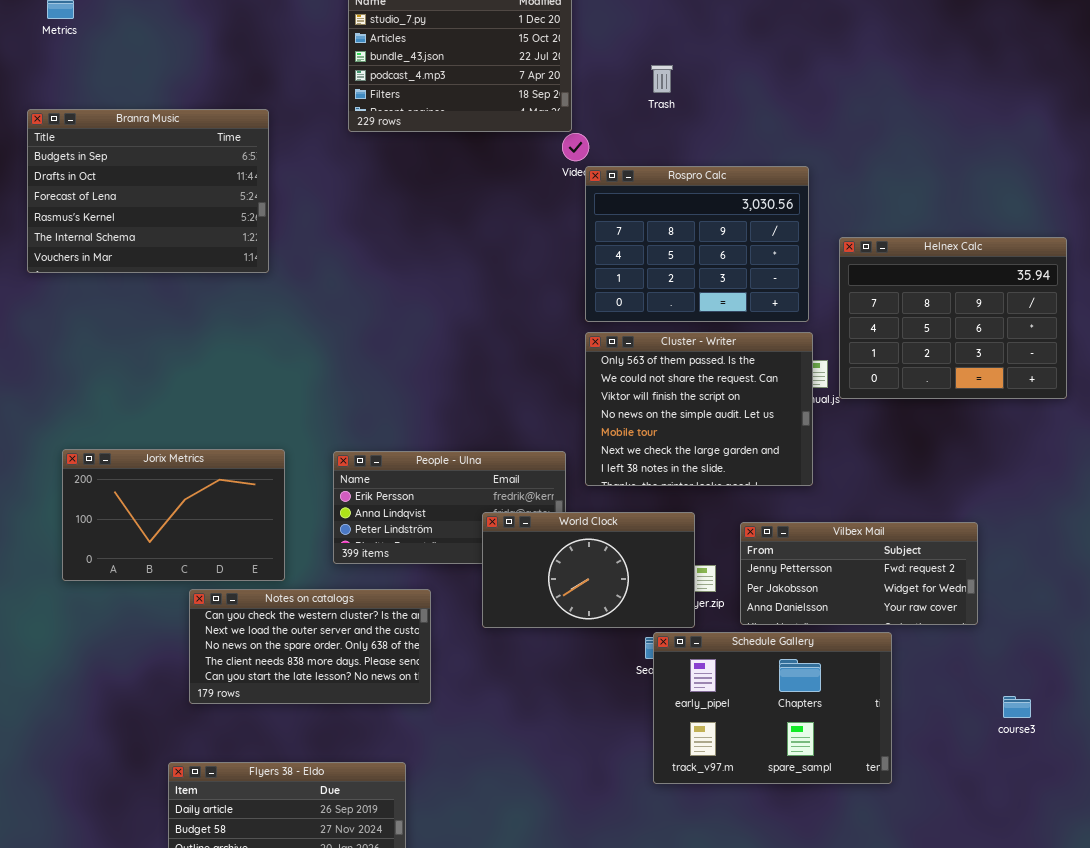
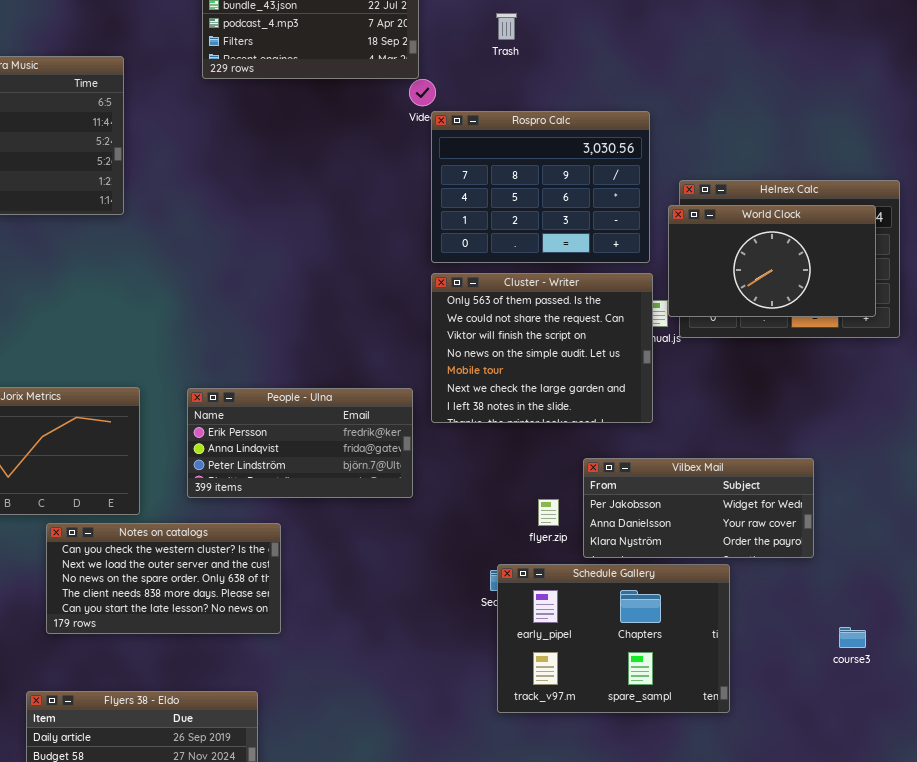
World Clock: [482,512,695,628] -> [668,205,876,317], moved
Vilbex Mail: [740,522,978,625] -> [583,458,814,558], scrolled down 1 row

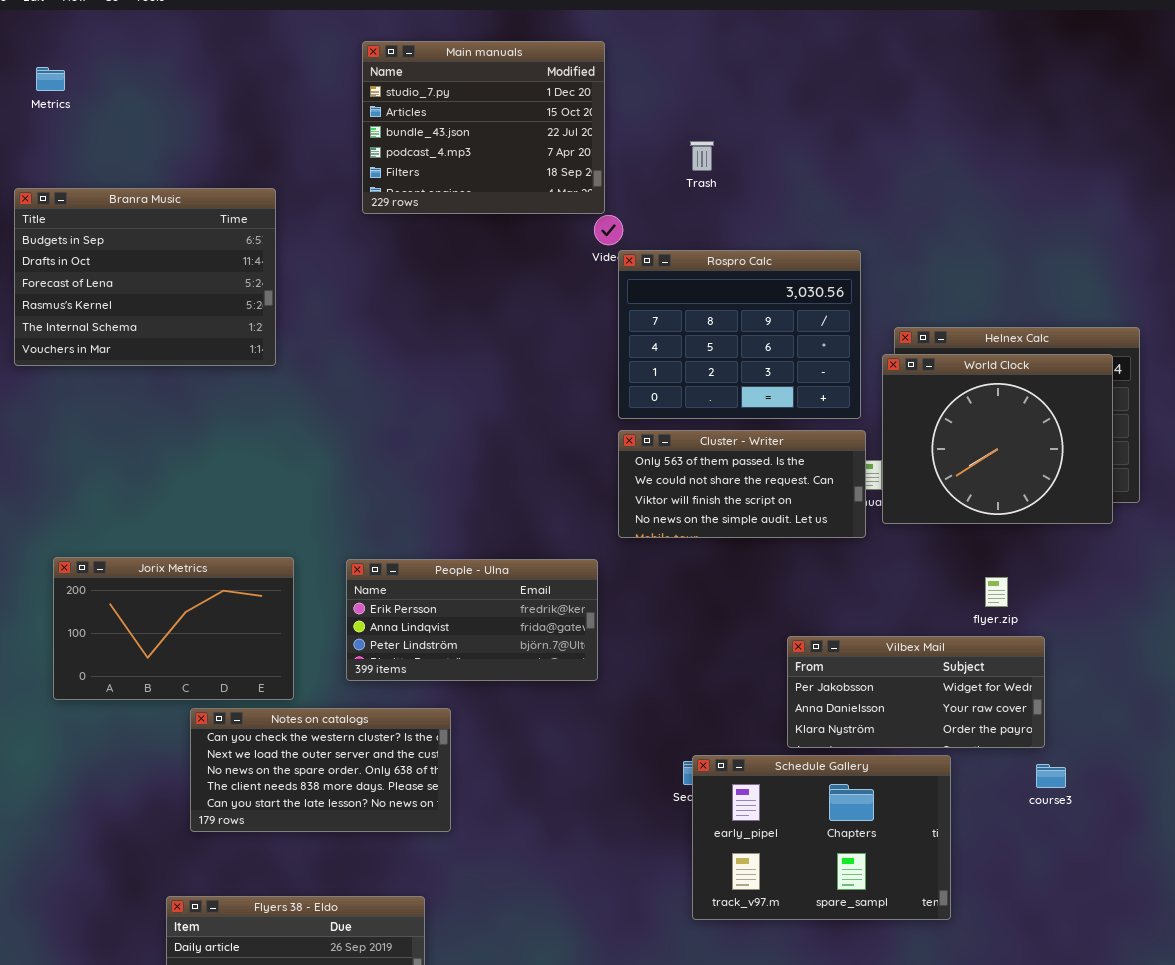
World Clock: [668,205,876,317] -> [882,354,1113,524], resized
Cluster - Writer: [431,273,653,423] -> [618,430,866,538], resized
flyer.zip: [538,499,559,526] -> [985,577,1008,607], moved
course3: [839,627,866,648] -> [1036,764,1066,788], moved

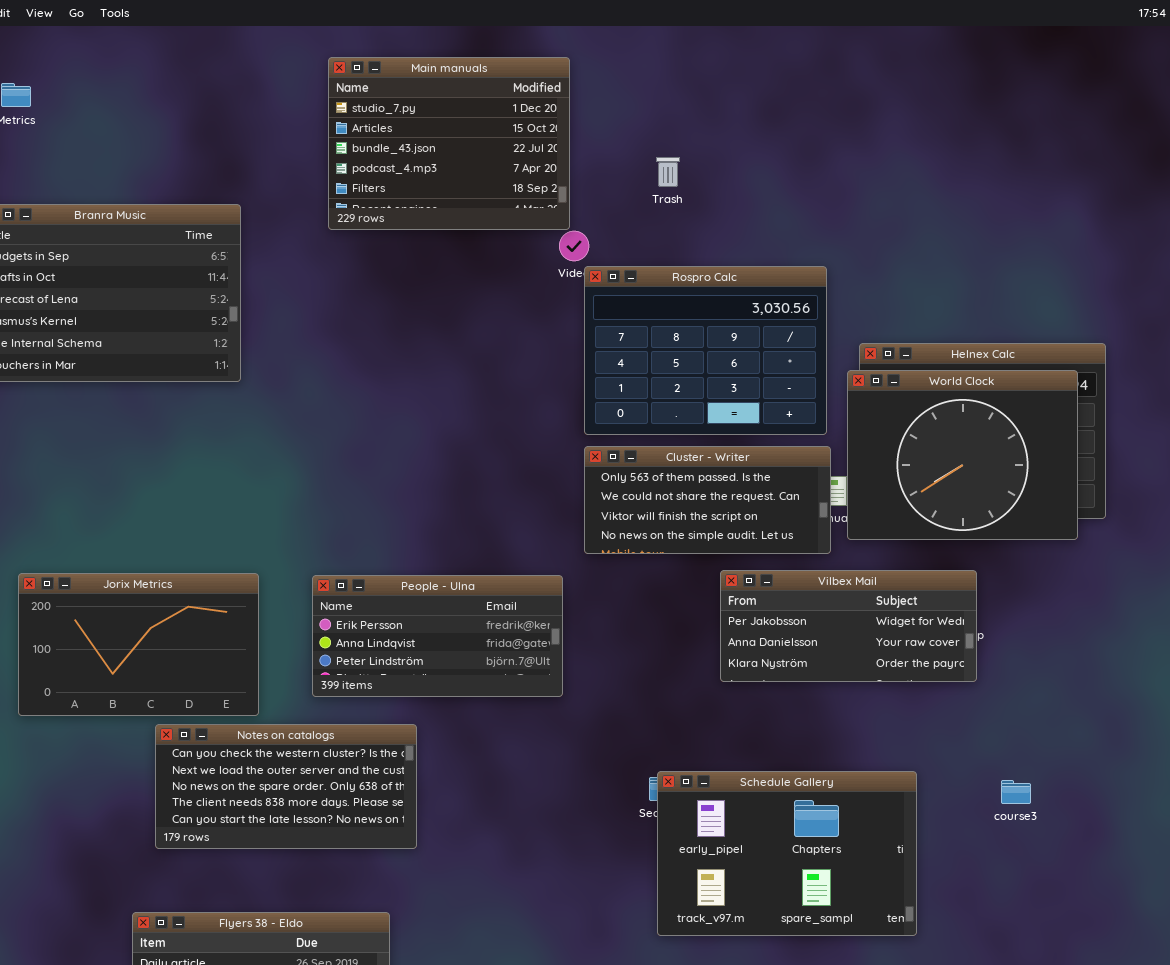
Vilbex Mail: [787,636,1045,748] -> [720,570,977,682], moved

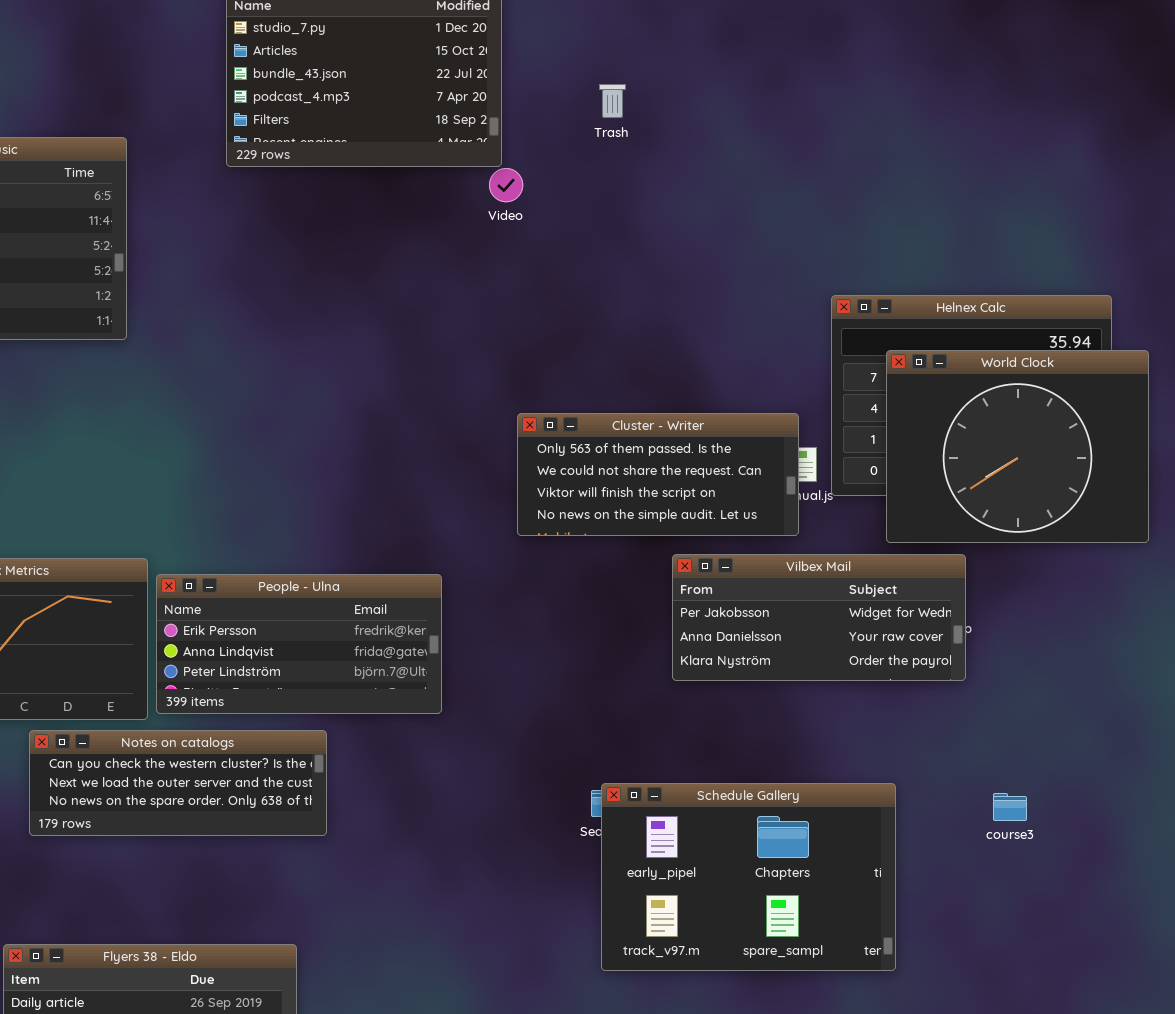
Rospro Calc: [584,266,827,435] -> none, closed
World Clock: [847,370,1078,540] -> [886,350,1149,543], moved
People - Ulna: [312,575,563,697] -> [156,574,442,714], moved
Notes on catalogs: [155,724,417,849] -> [29,730,327,836], resized

